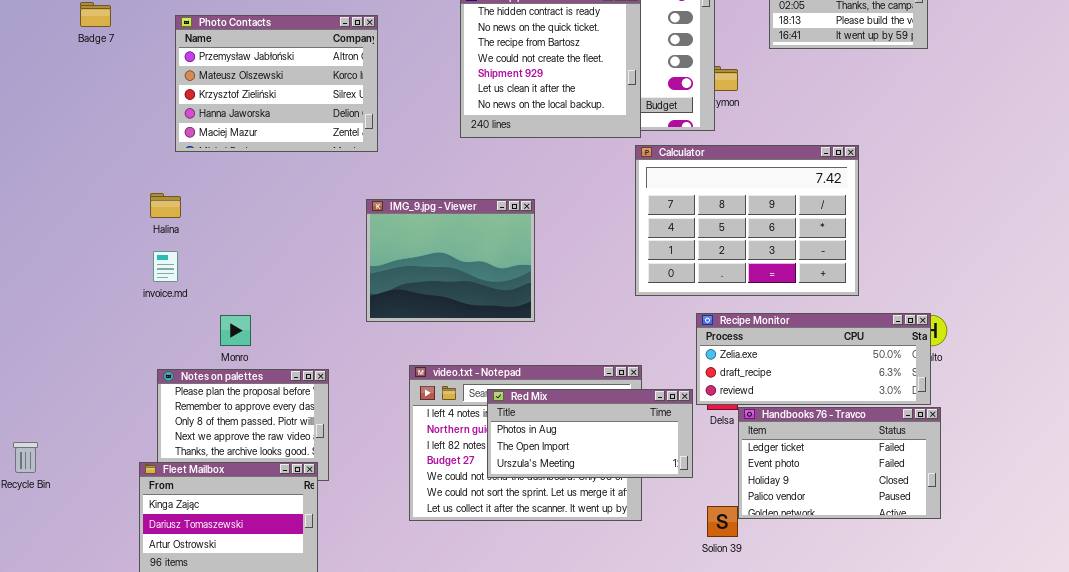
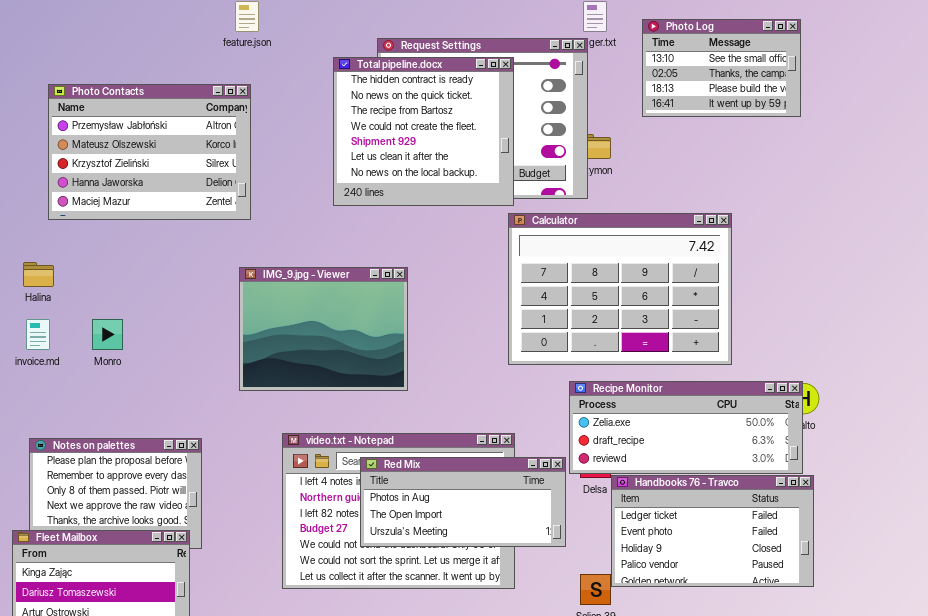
Monro: [220,315,251,346] -> [92,319,123,350], moved

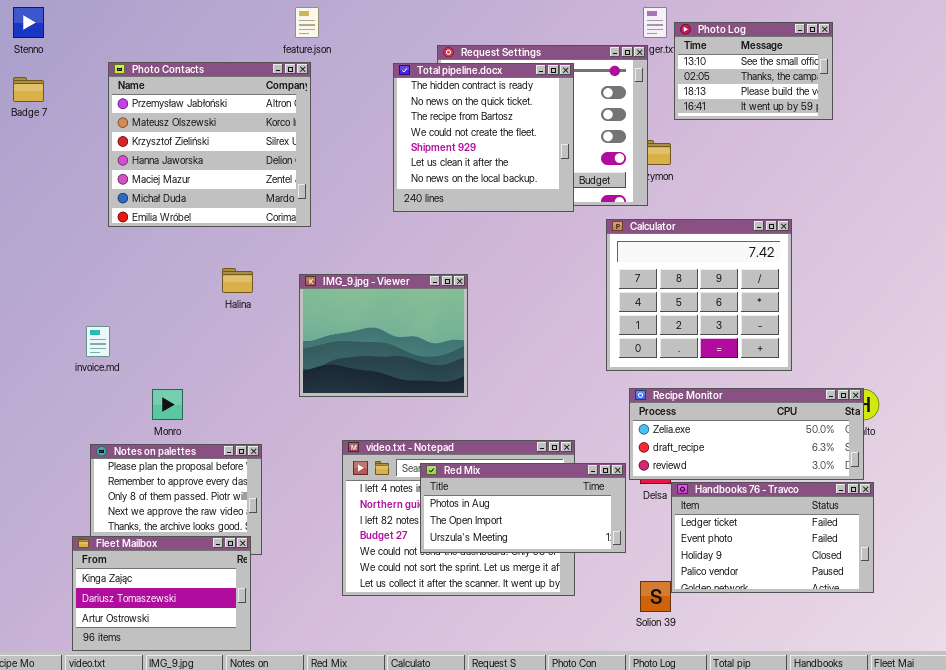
Photo Log: [642,19,801,117] -> [674,22,833,120], moved
Photo Contacts: [48,84,251,220] -> [108,62,311,227], resized
Calculator: [508,213,732,365] -> [606,219,792,371], resized
Halina: [23,262,54,287] -> [222,268,253,293], moved
Monro: [92,319,123,350] -> [152,389,183,420], moved

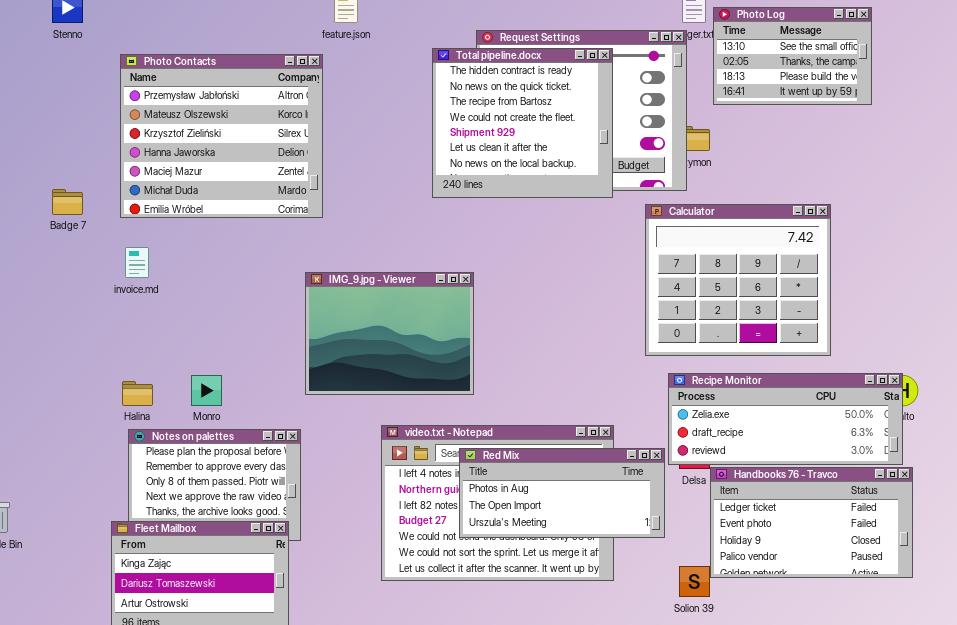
Photo Contacts: [108,62,311,227] -> [120,54,323,218], moved
Badge 7: [13,77,44,102] -> [52,189,83,215], moved
Halina: [222,268,253,293] -> [122,381,153,406], moved
IMG_9.jpg - Viewer: [299,274,468,397] -> [305,272,474,395], moved
invoice.md: [86,326,110,357] -> [125,247,149,278], moved

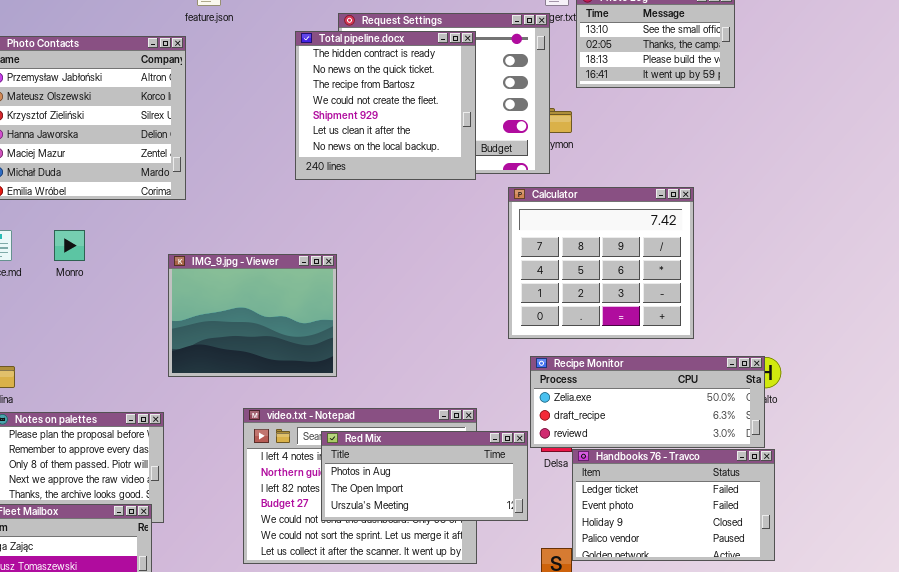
Monro: [191,375,222,406] -> [54,230,85,261], moved

